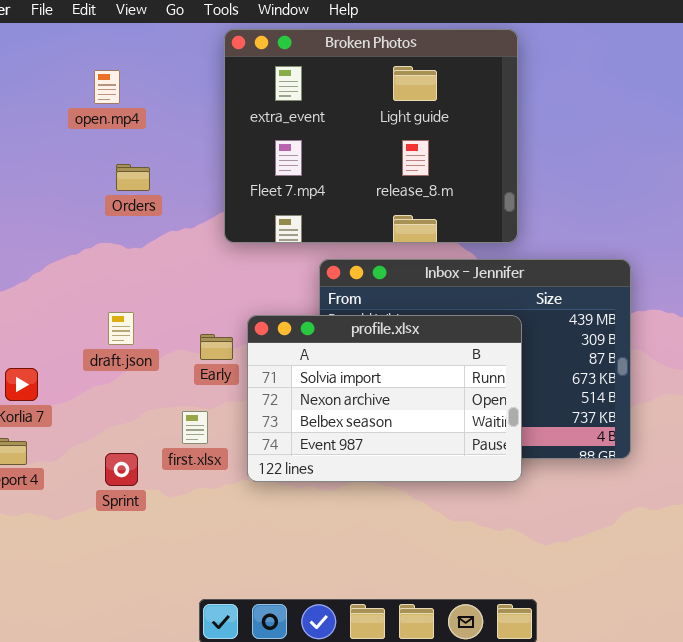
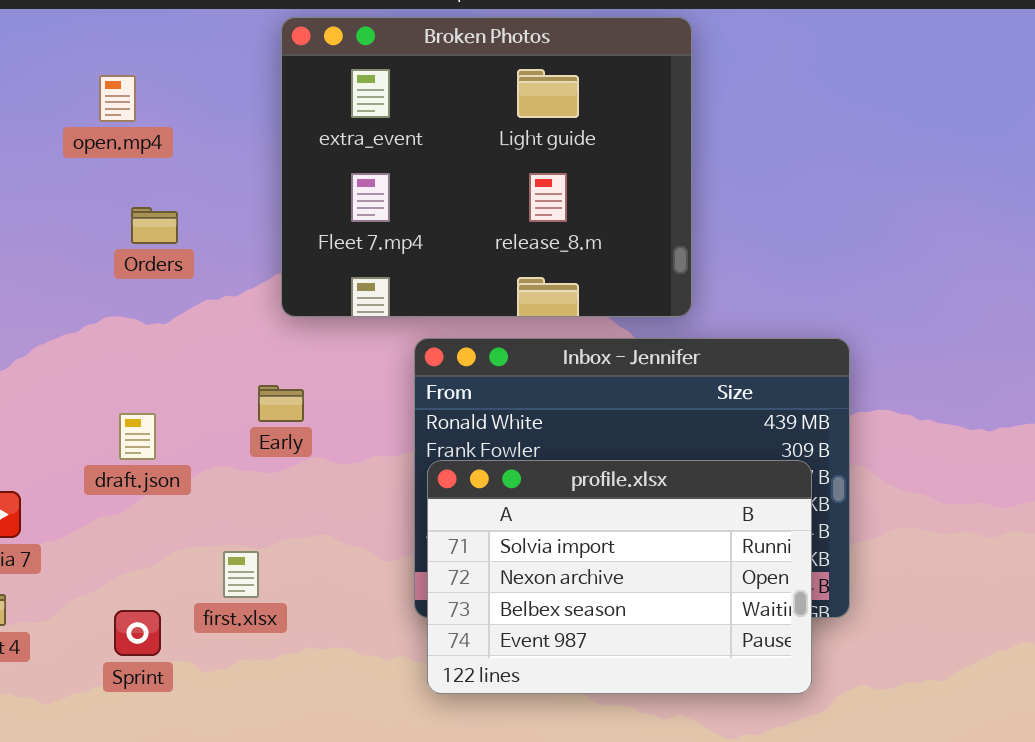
profile.xlsx: [247,315,522,482] -> [427,460,812,694], moved
Early: [200,334,233,360] -> [258,385,304,422], moved

